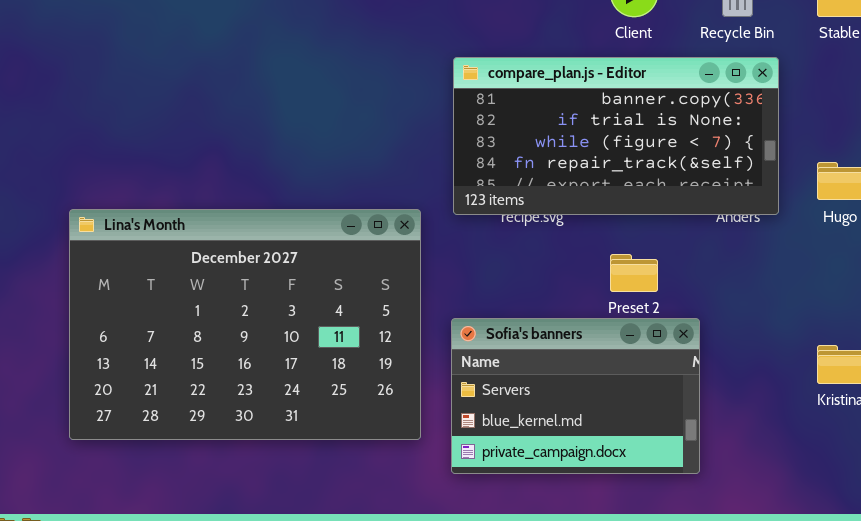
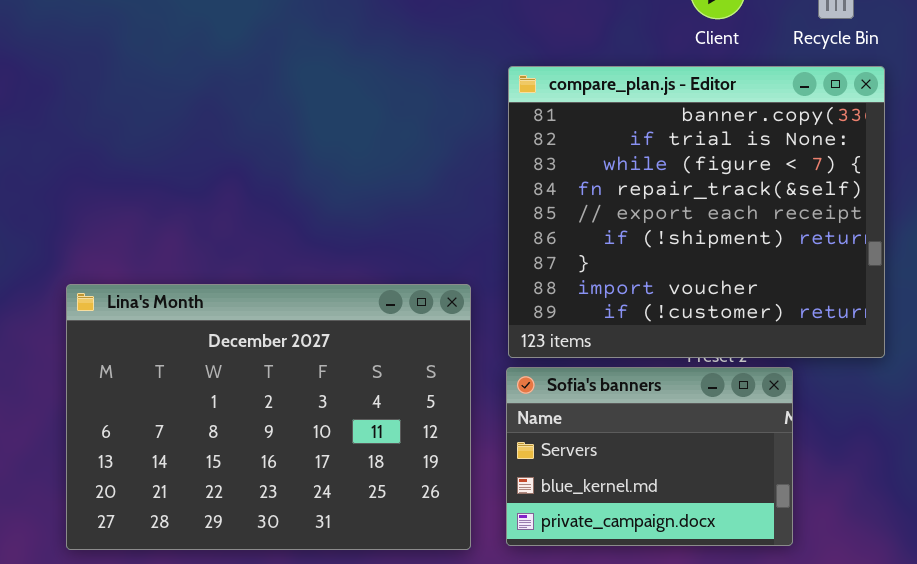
compare_plan.js - Editor: [453,57,779,215] -> [508,66,885,358], resized
Lina's Month: [69,209,421,440] -> [66,284,471,550], moved

